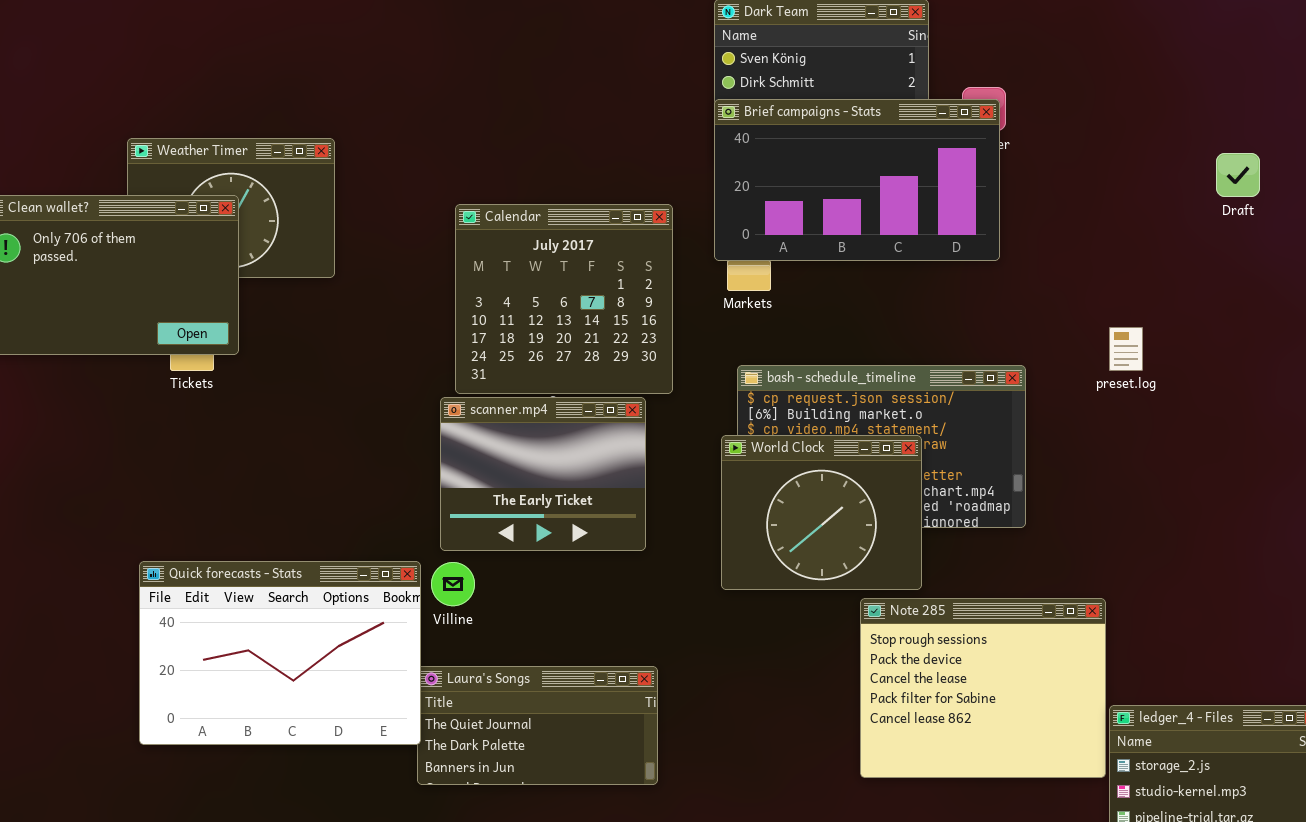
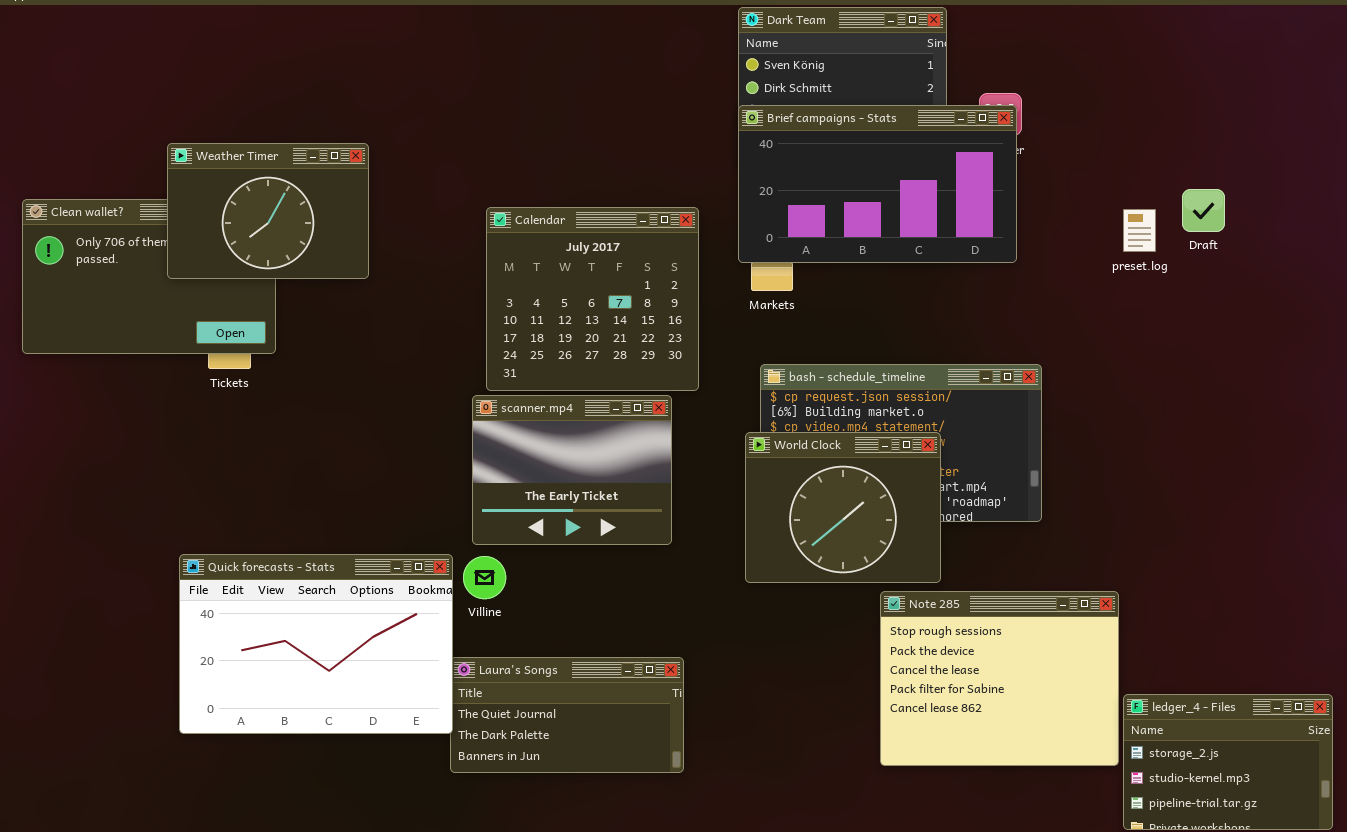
Weather Timer: [127,138,335,278] -> [167,143,369,279], raised
Draft: [1216,153,1260,197] -> [1182,189,1225,232], moved
preset.log: [1109,327,1143,371] -> [1123,209,1156,252], moved

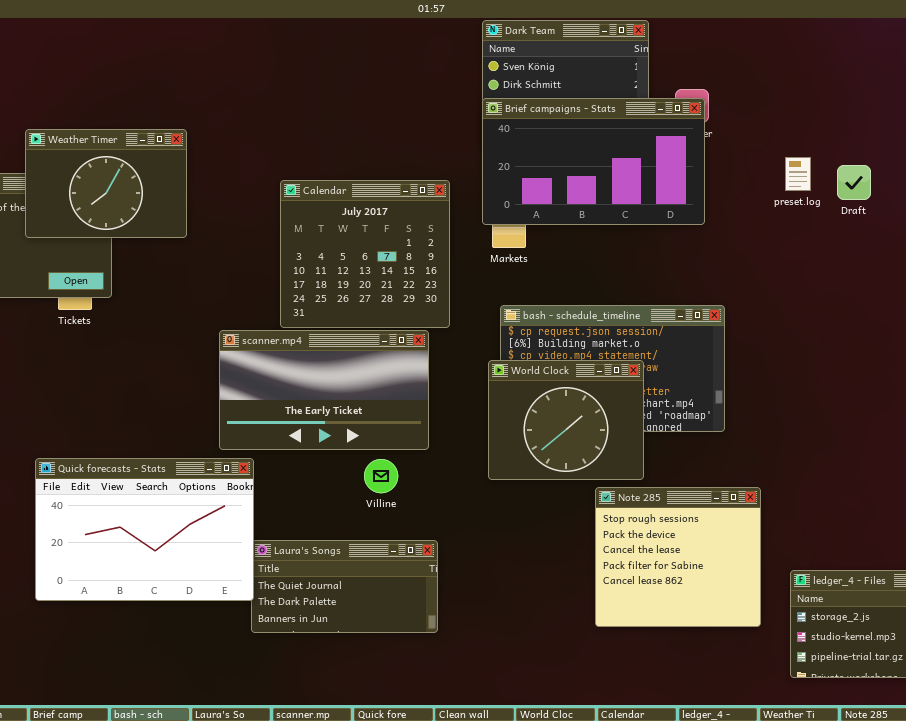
preset.log: [1123,209,1156,252] -> [785,157,811,191], moved
scanner.mp4: [472,395,672,545] -> [219,330,429,450], resized
Villine: [463,556,506,599] -> [364,459,398,493], moved
Note 285: [880,591,1119,766] -> [595,487,761,627], resized

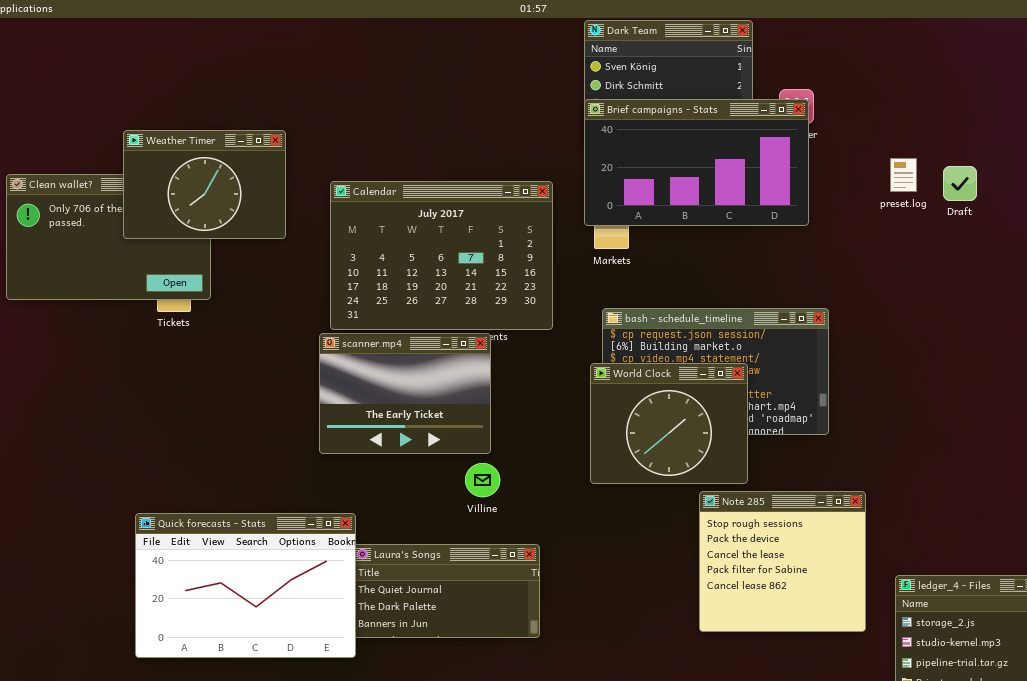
Calendar: [280,180,450,328] -> [330,181,553,330], resized
scanner.mp4: [219,330,429,450] -> [319,333,491,454], resized
Quick forecasts - Stats: [35,458,254,601] -> [135,513,356,658], moved

